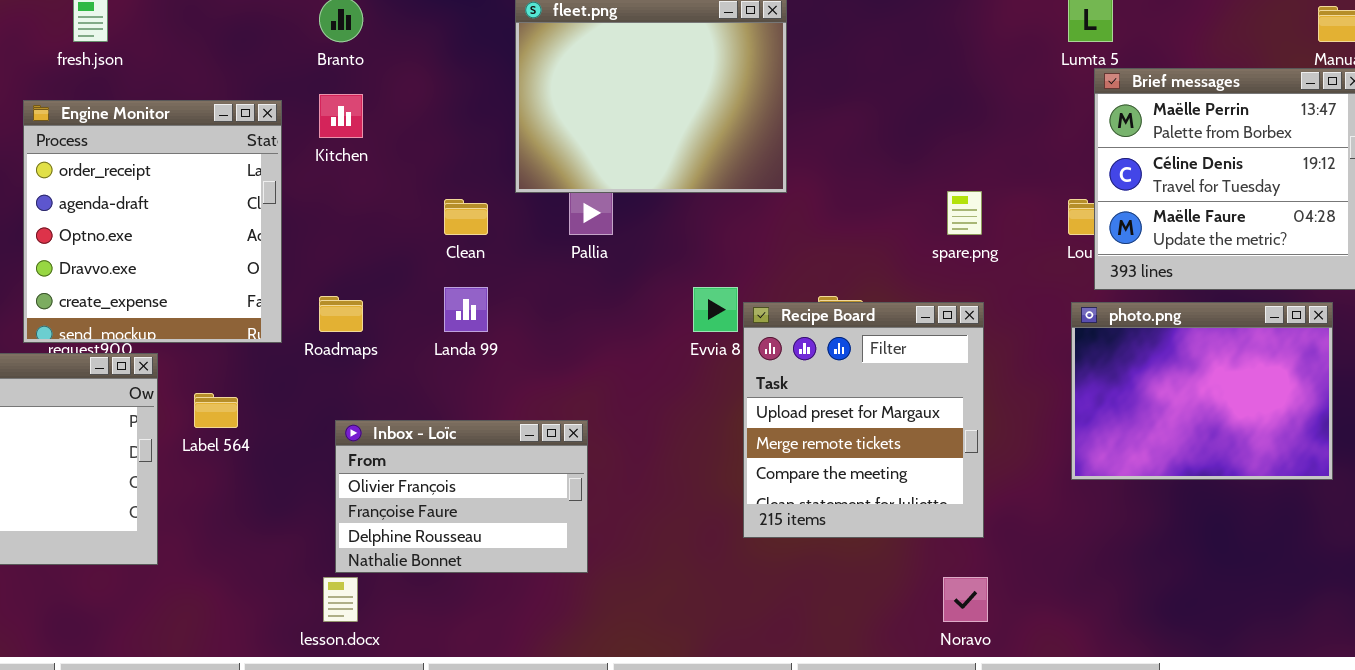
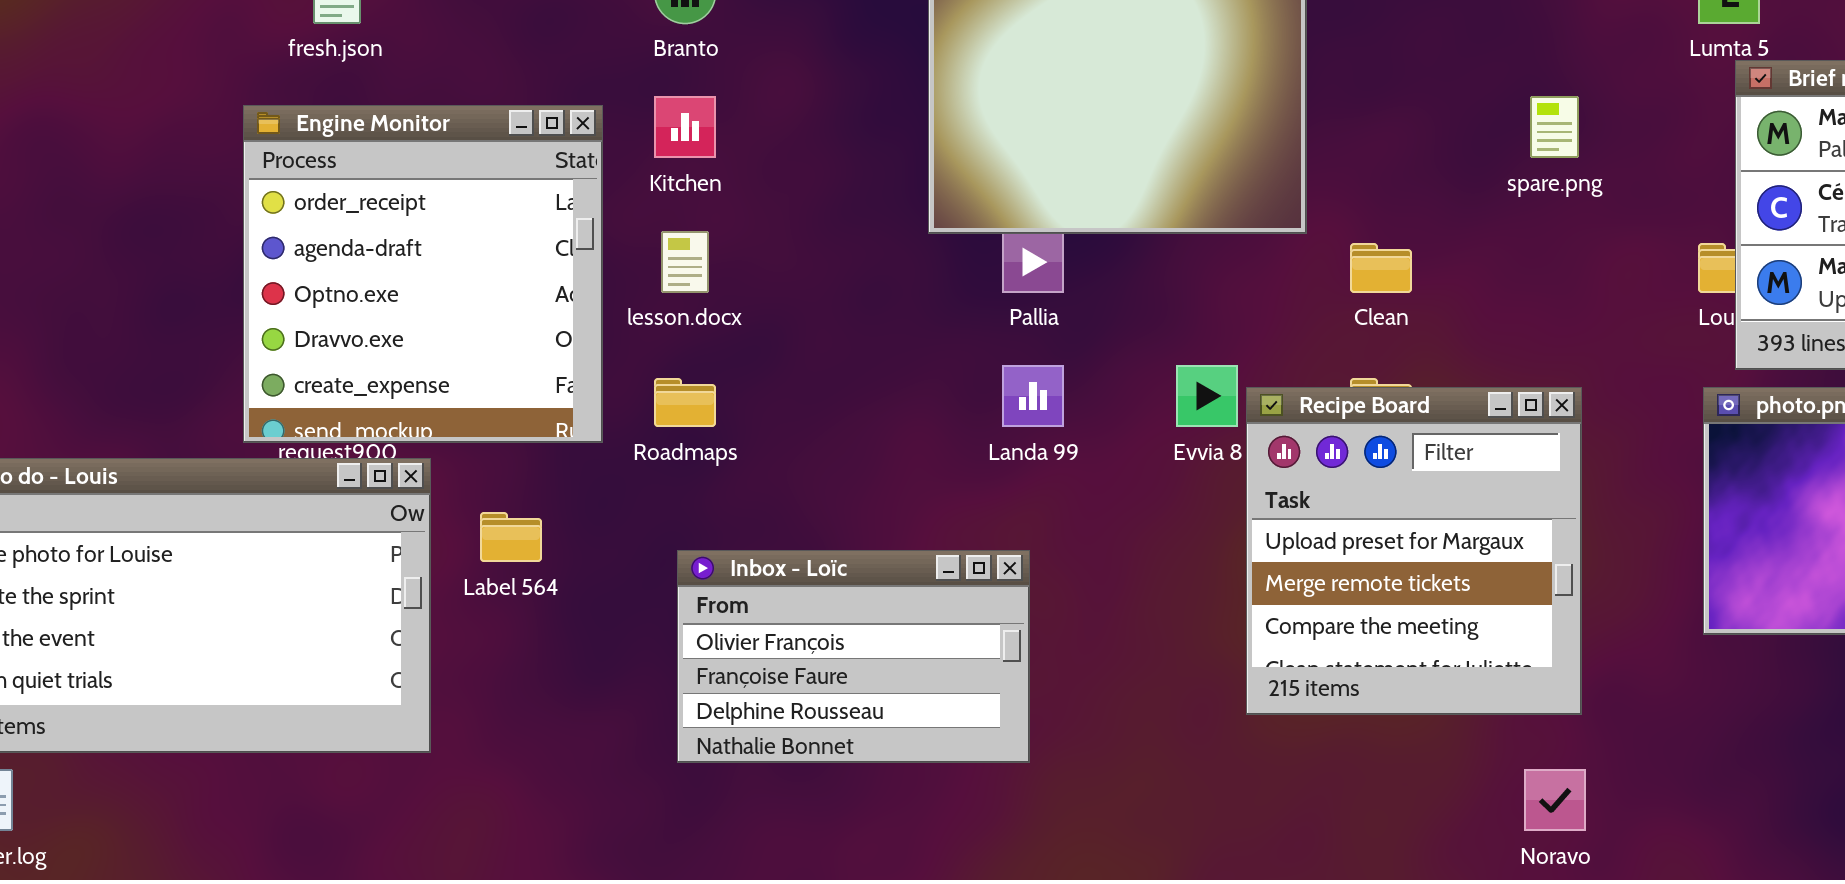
spare.png: [947,191,982,235] -> [1530,96,1579,158], moved
Clean: [444,199,488,235] -> [1350,243,1412,293], moved
Landa 99: [444,287,488,332] -> [1002,365,1064,427], moved
lesson.docx: [323,577,358,622] -> [661,231,709,293], moved

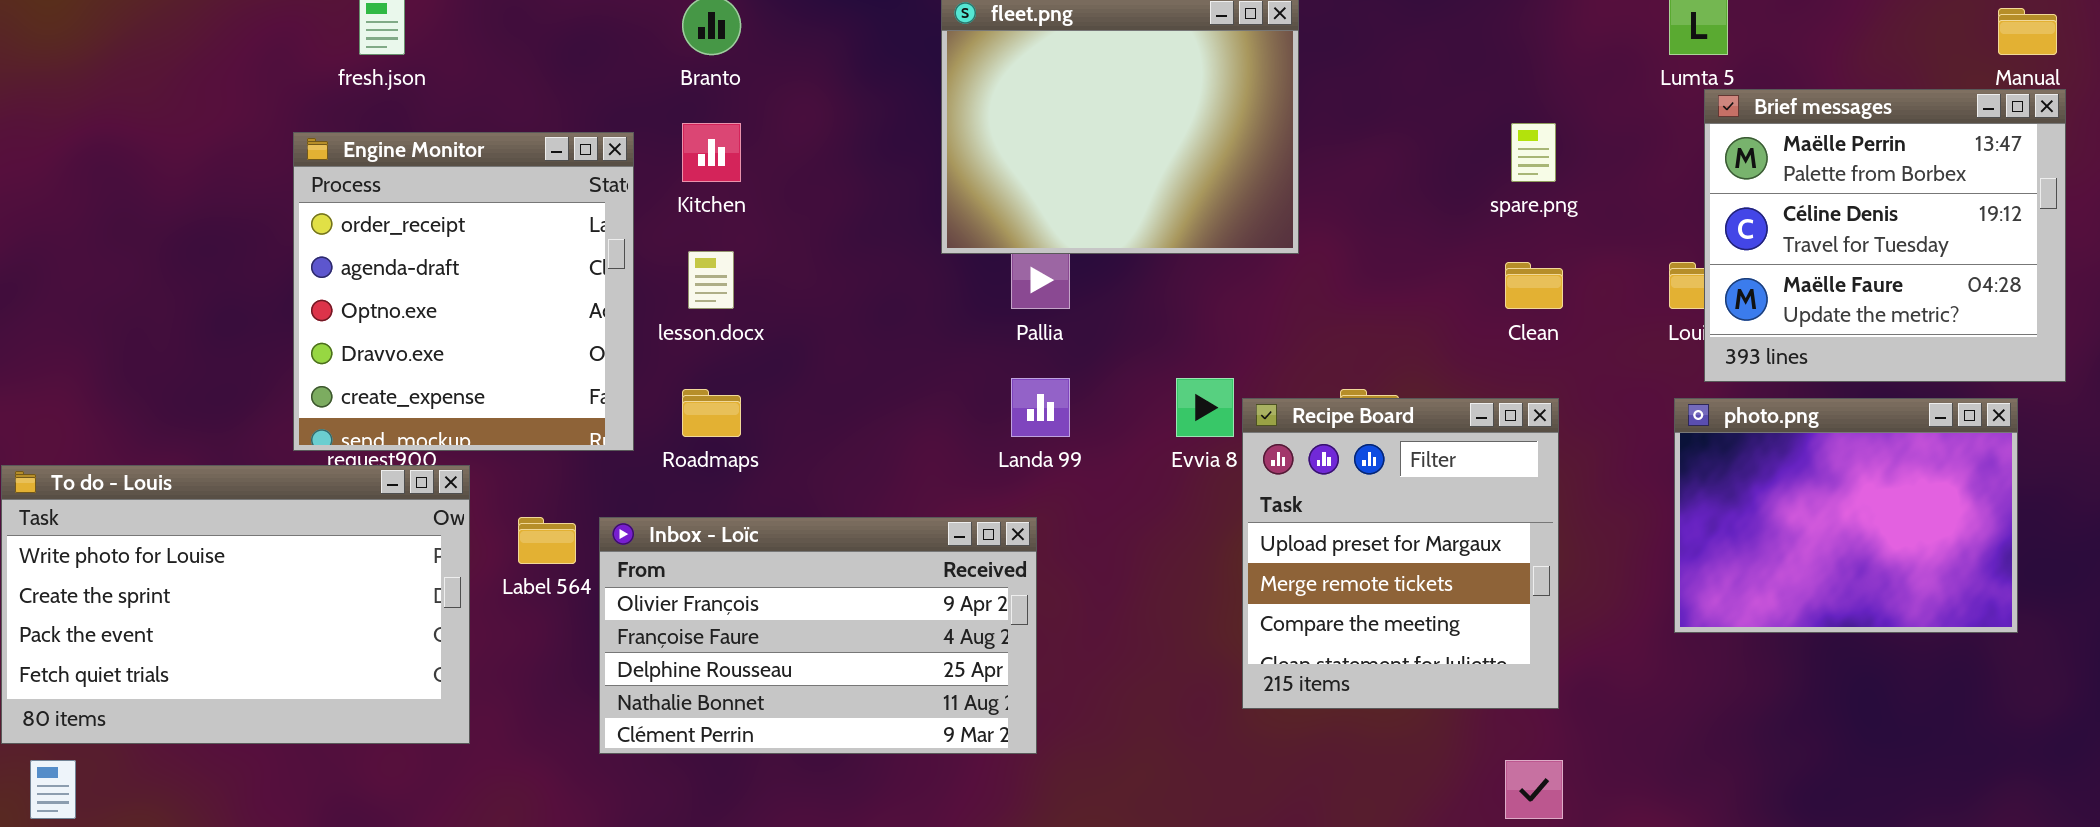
Clean: [1350,243,1412,293] -> [1505,262,1563,309], moved
Inbox - Loïc: [677,550,1030,763] -> [599,517,1037,754], resized

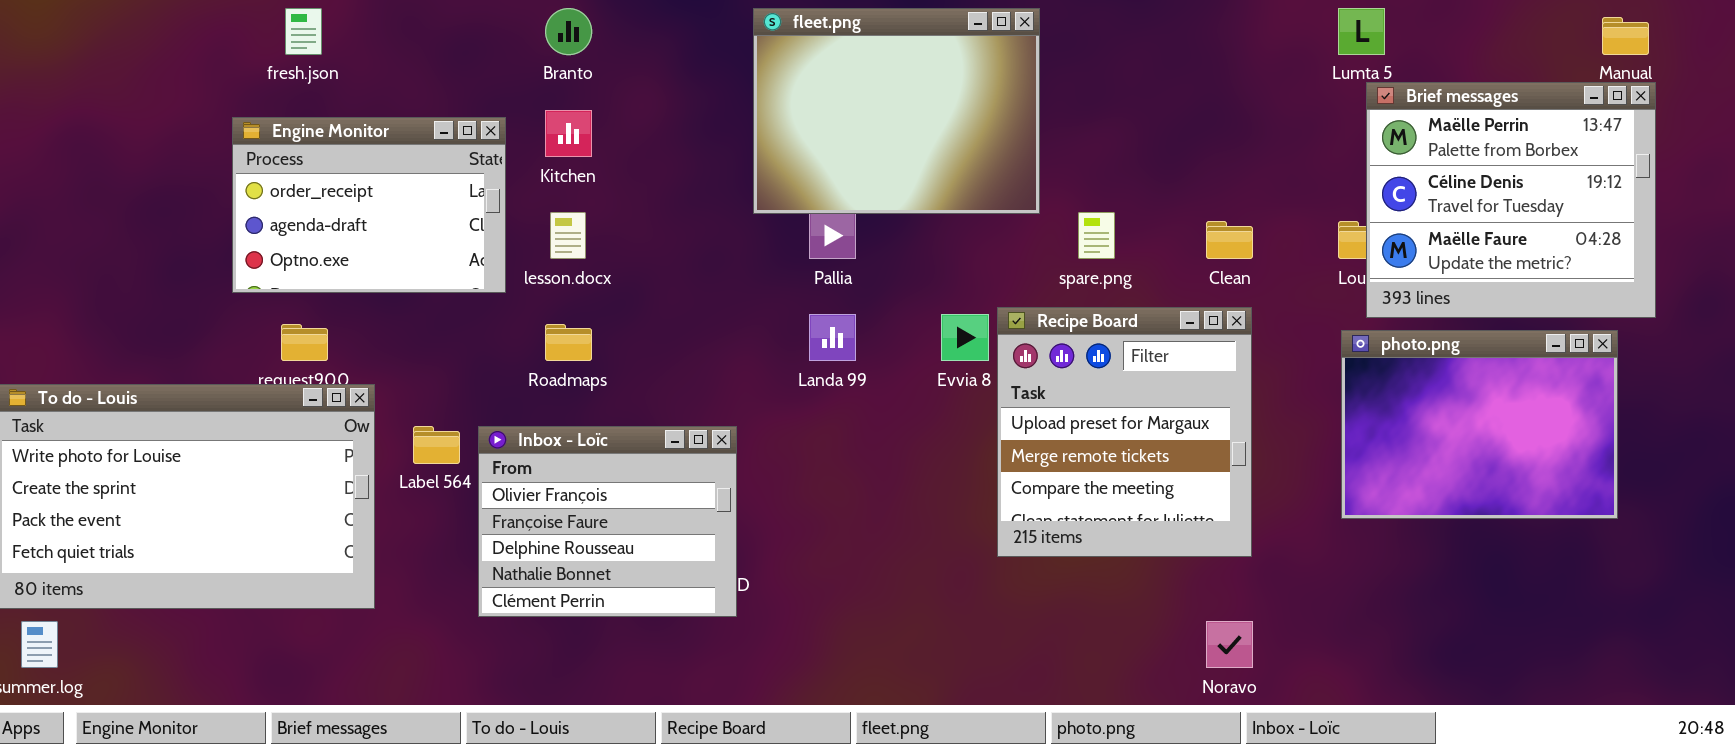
spare.png: [1511,123,1556,182] -> [1078,212,1115,259], moved
Engine Monitor: [293,132,634,451] -> [232,117,506,293], resized
Recipe Board: [1242,398,1559,709] -> [997,307,1252,557], moved
Inbox - Loïc: [599,517,1037,754] -> [478,426,737,617], resized

